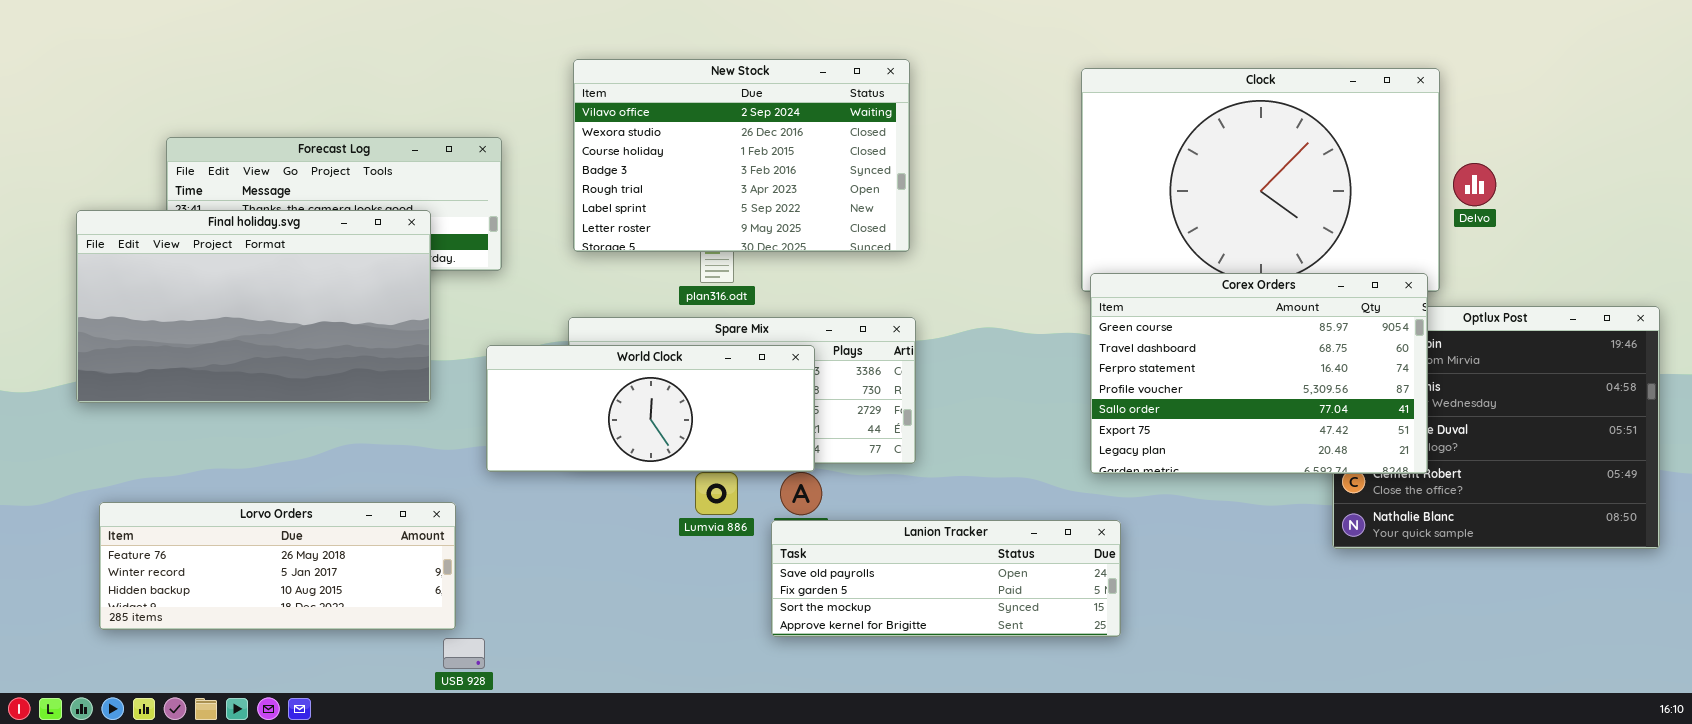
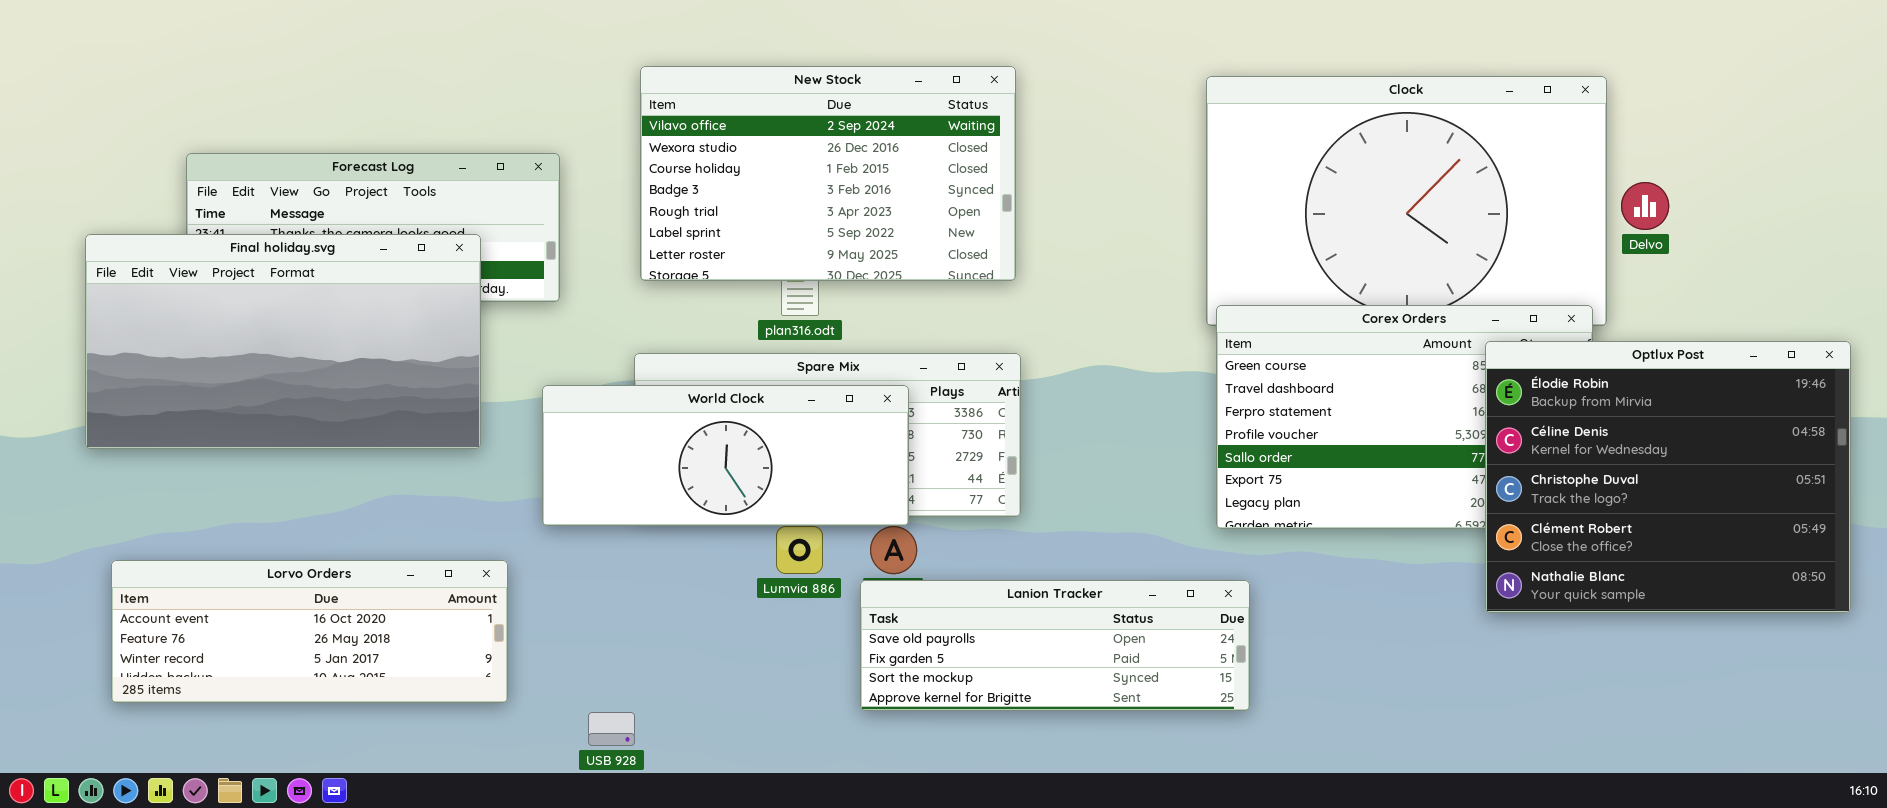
Optlux Post: [1332,306,1660,549] -> [1485,341,1851,613], raised
Lorvo Orders: [99,502,456,630] -> [111,560,508,703], scrolled up 1 row
USB 928: [443,638,485,669] -> [588,712,635,746], moved

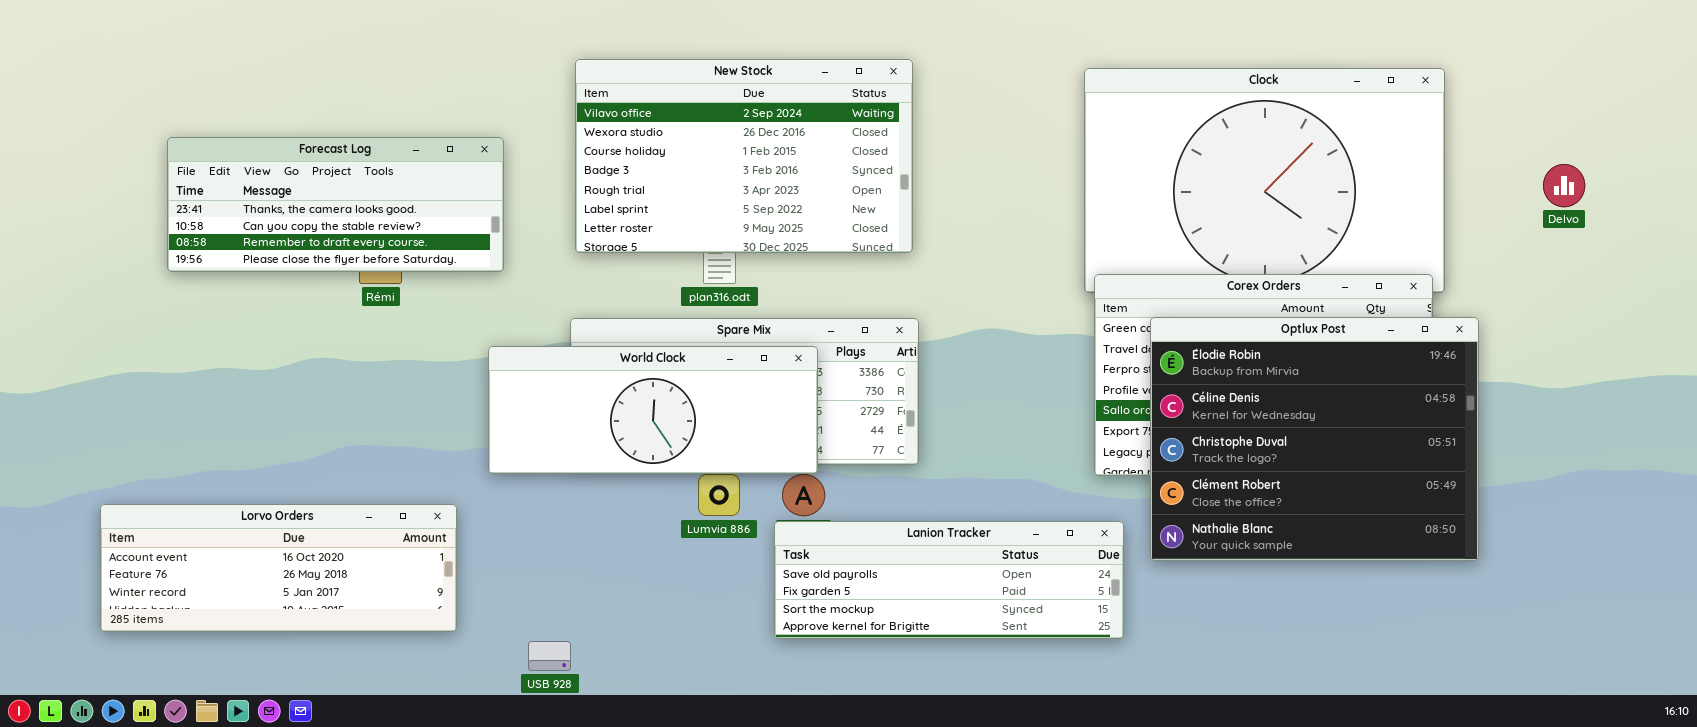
Delvo: [1621,182,1669,230] -> [1543,164,1585,207], moved
Final holiday.svg: [85,234,481,449] -> none, closed
Optlux Post: [1485,341,1851,613] -> [1150,317,1479,561], moved

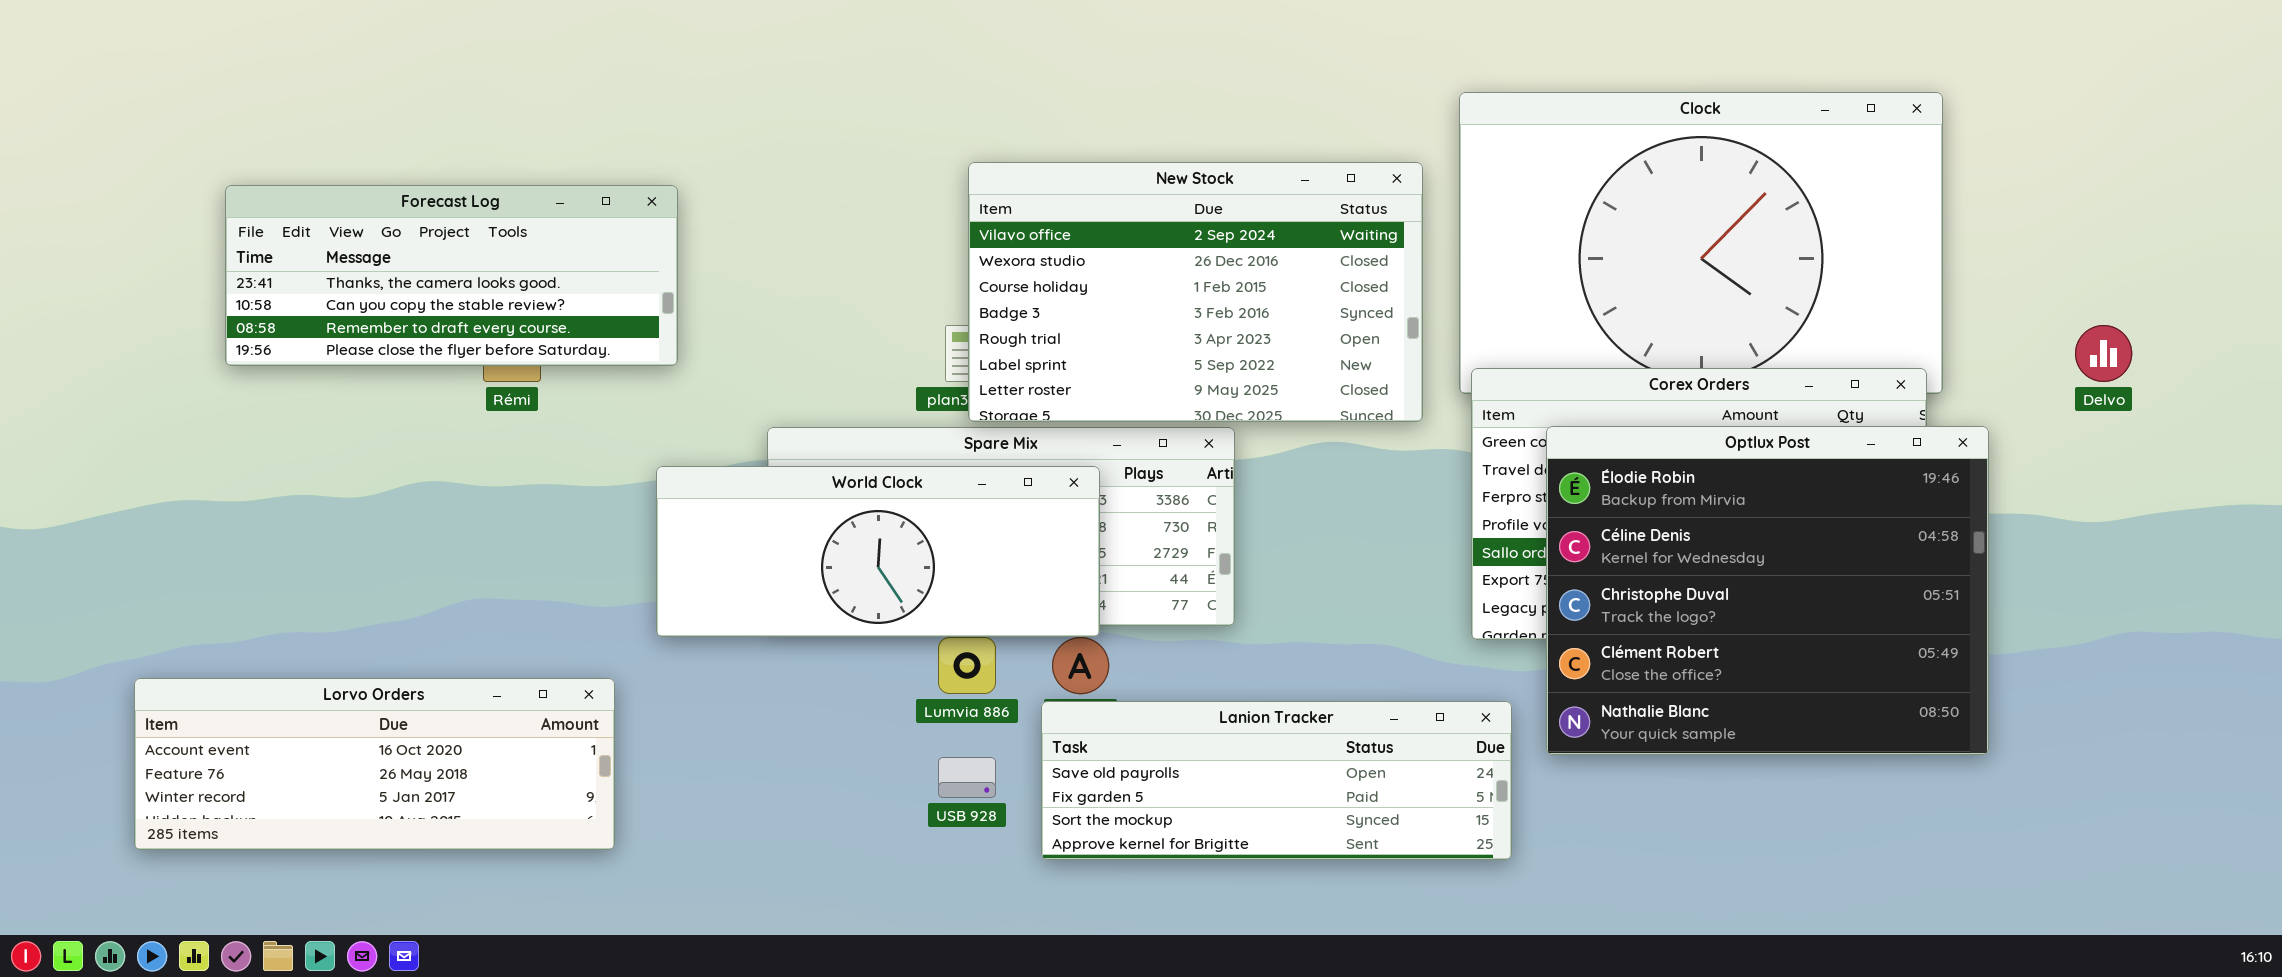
New Stock: [575,59,913,253] -> [968,162,1423,422], moved
Delvo: [1543,164,1585,207] -> [2075,325,2132,382], moved
USB 928: [528,641,571,671] -> [938,757,996,798], moved

